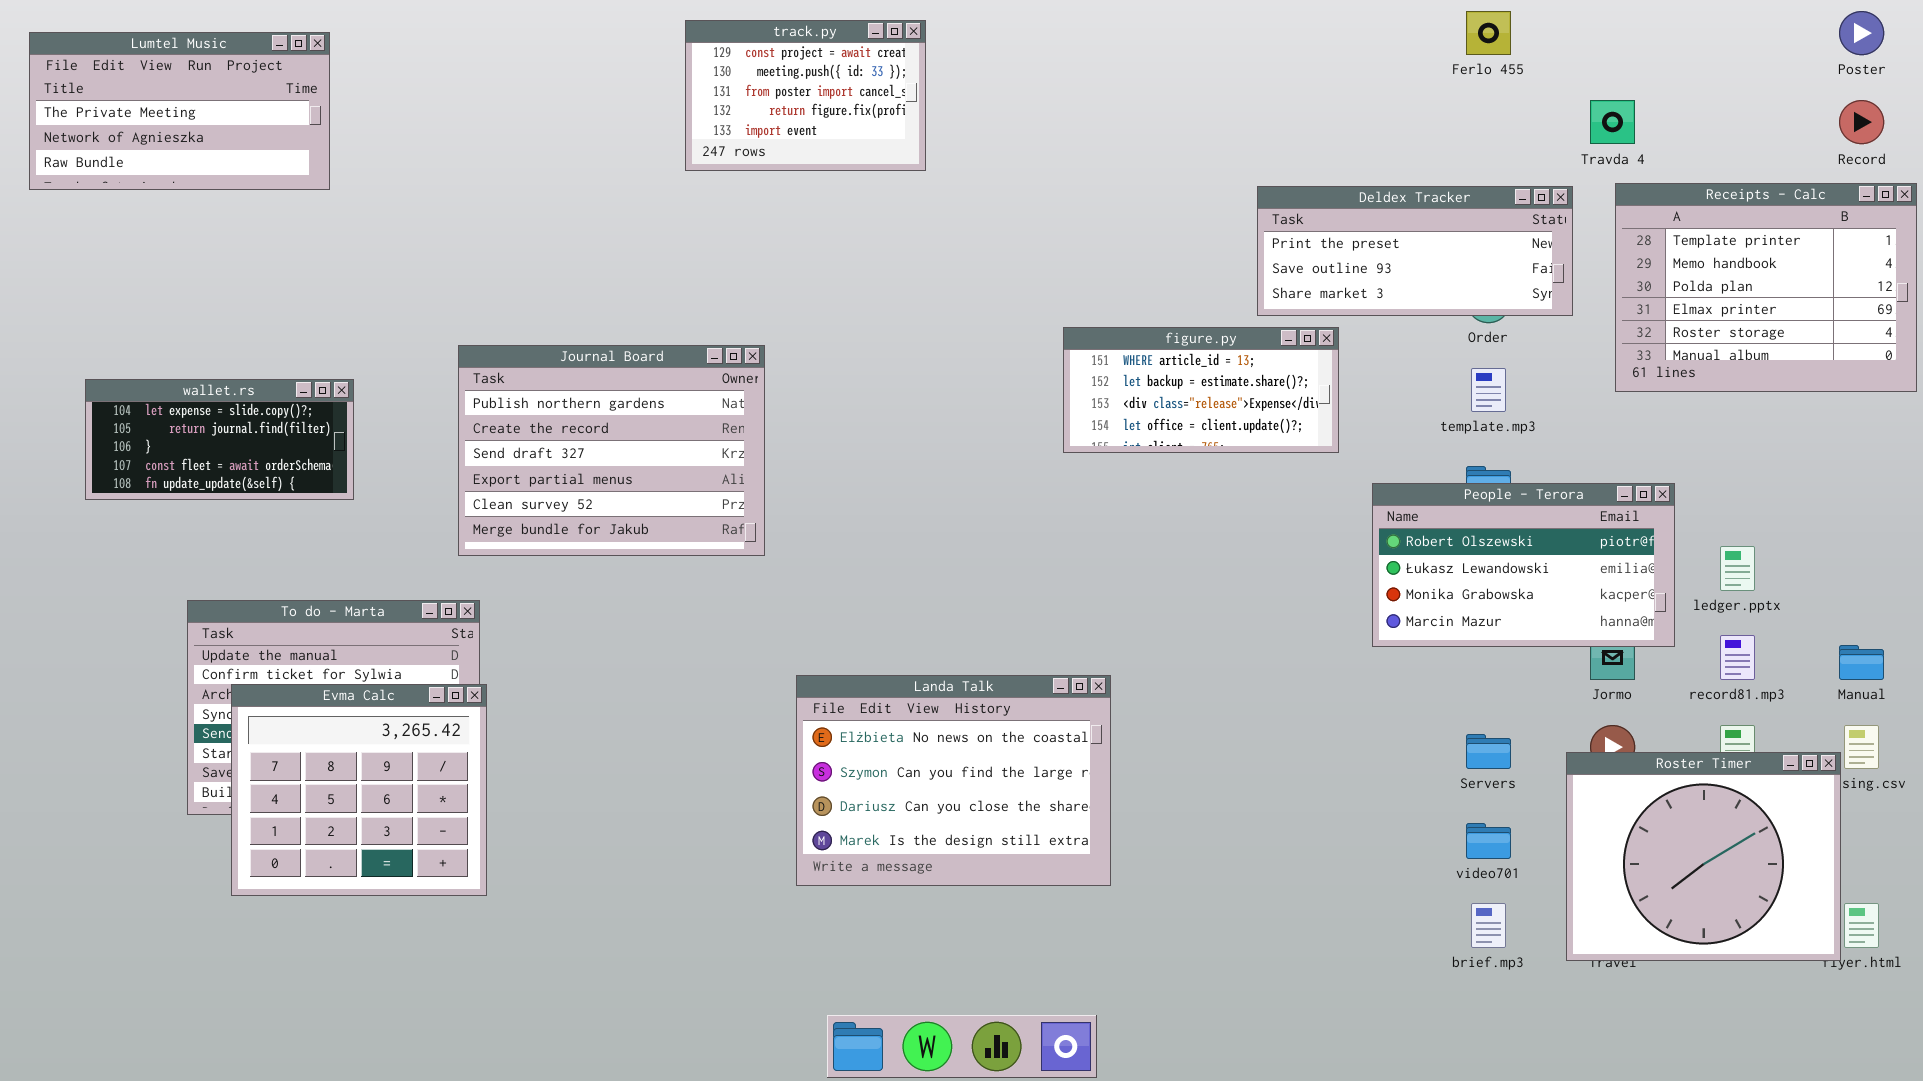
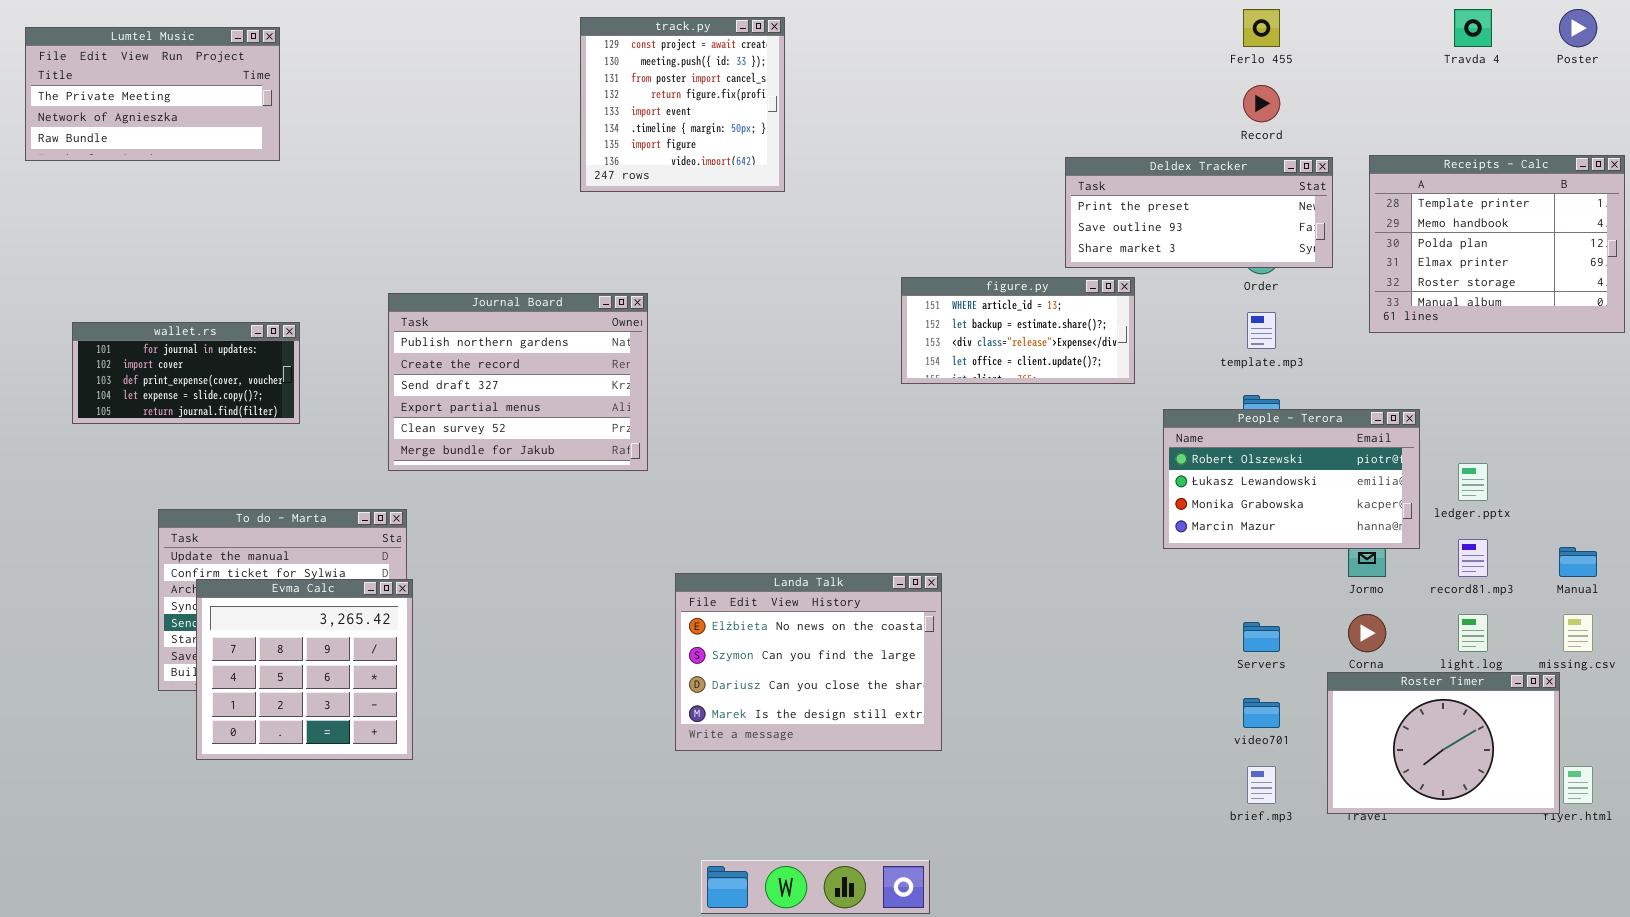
track.py: [685,20,926,171] -> [580,17,785,192], resized
Travda 4: [1590,100,1635,144] -> [1454,9,1492,47], moved
Record: [1839,100,1884,144] -> [1243,85,1280,122], moved
wallet.rs: [85,379,354,500] -> [72,322,300,424], scrolled up 3 rows
Roster Timer: [1566,752,1841,961] -> [1327,672,1560,814], resized

